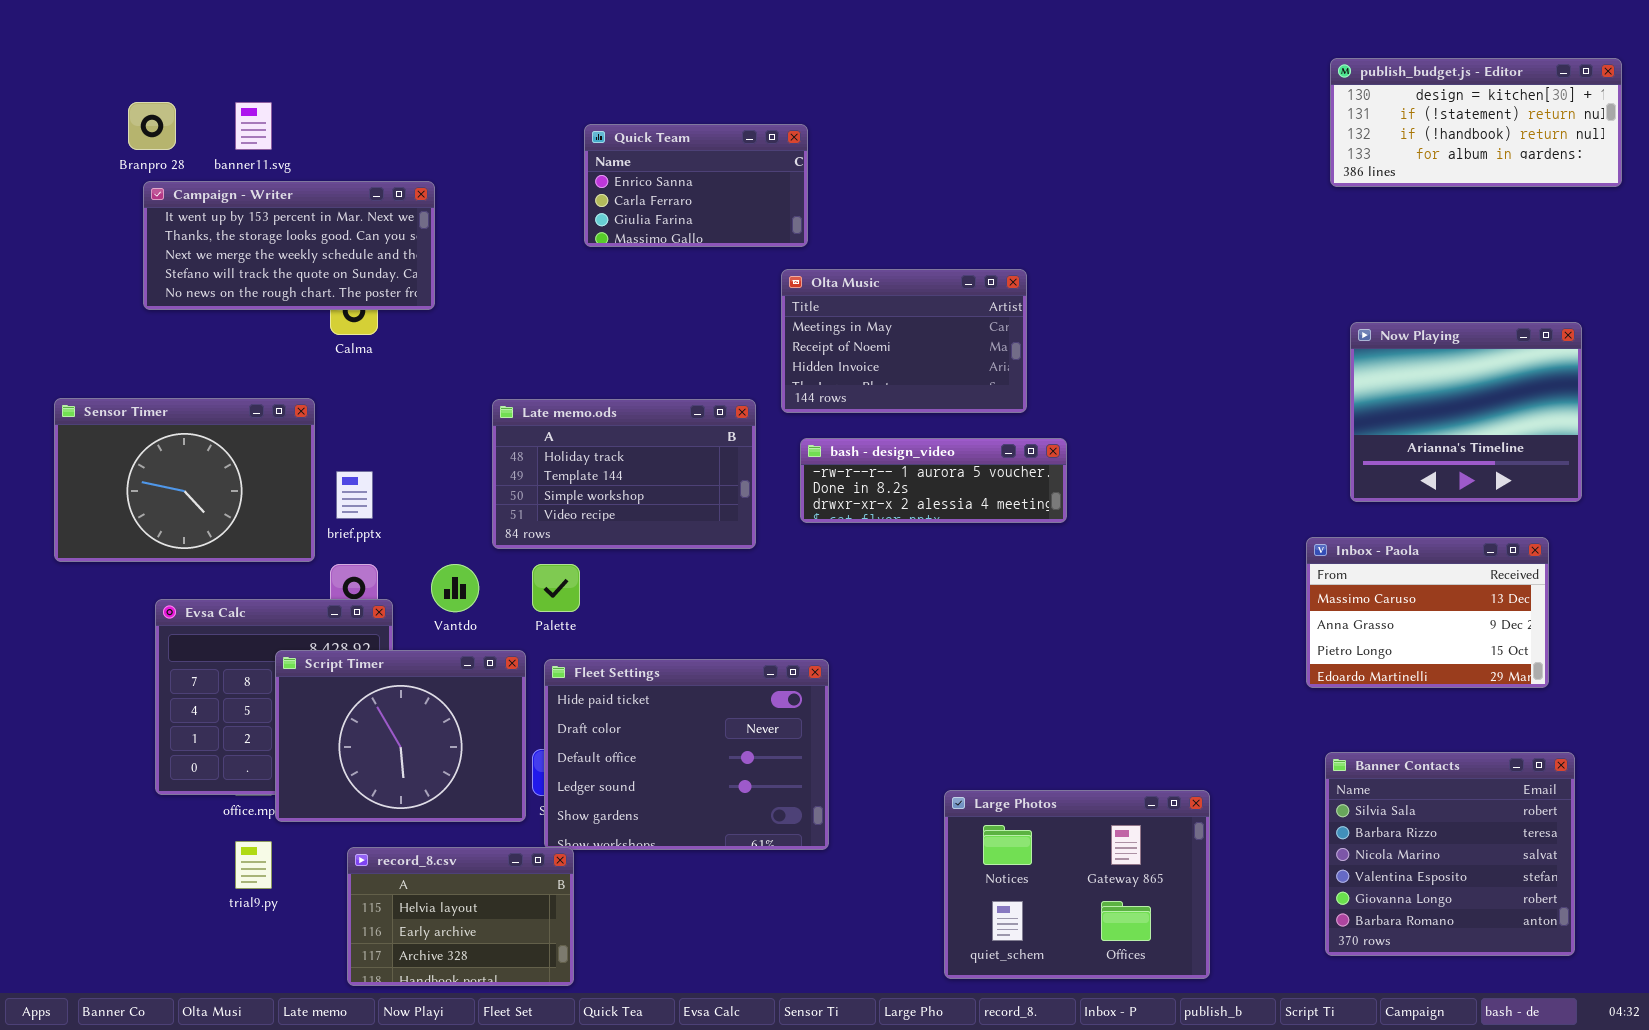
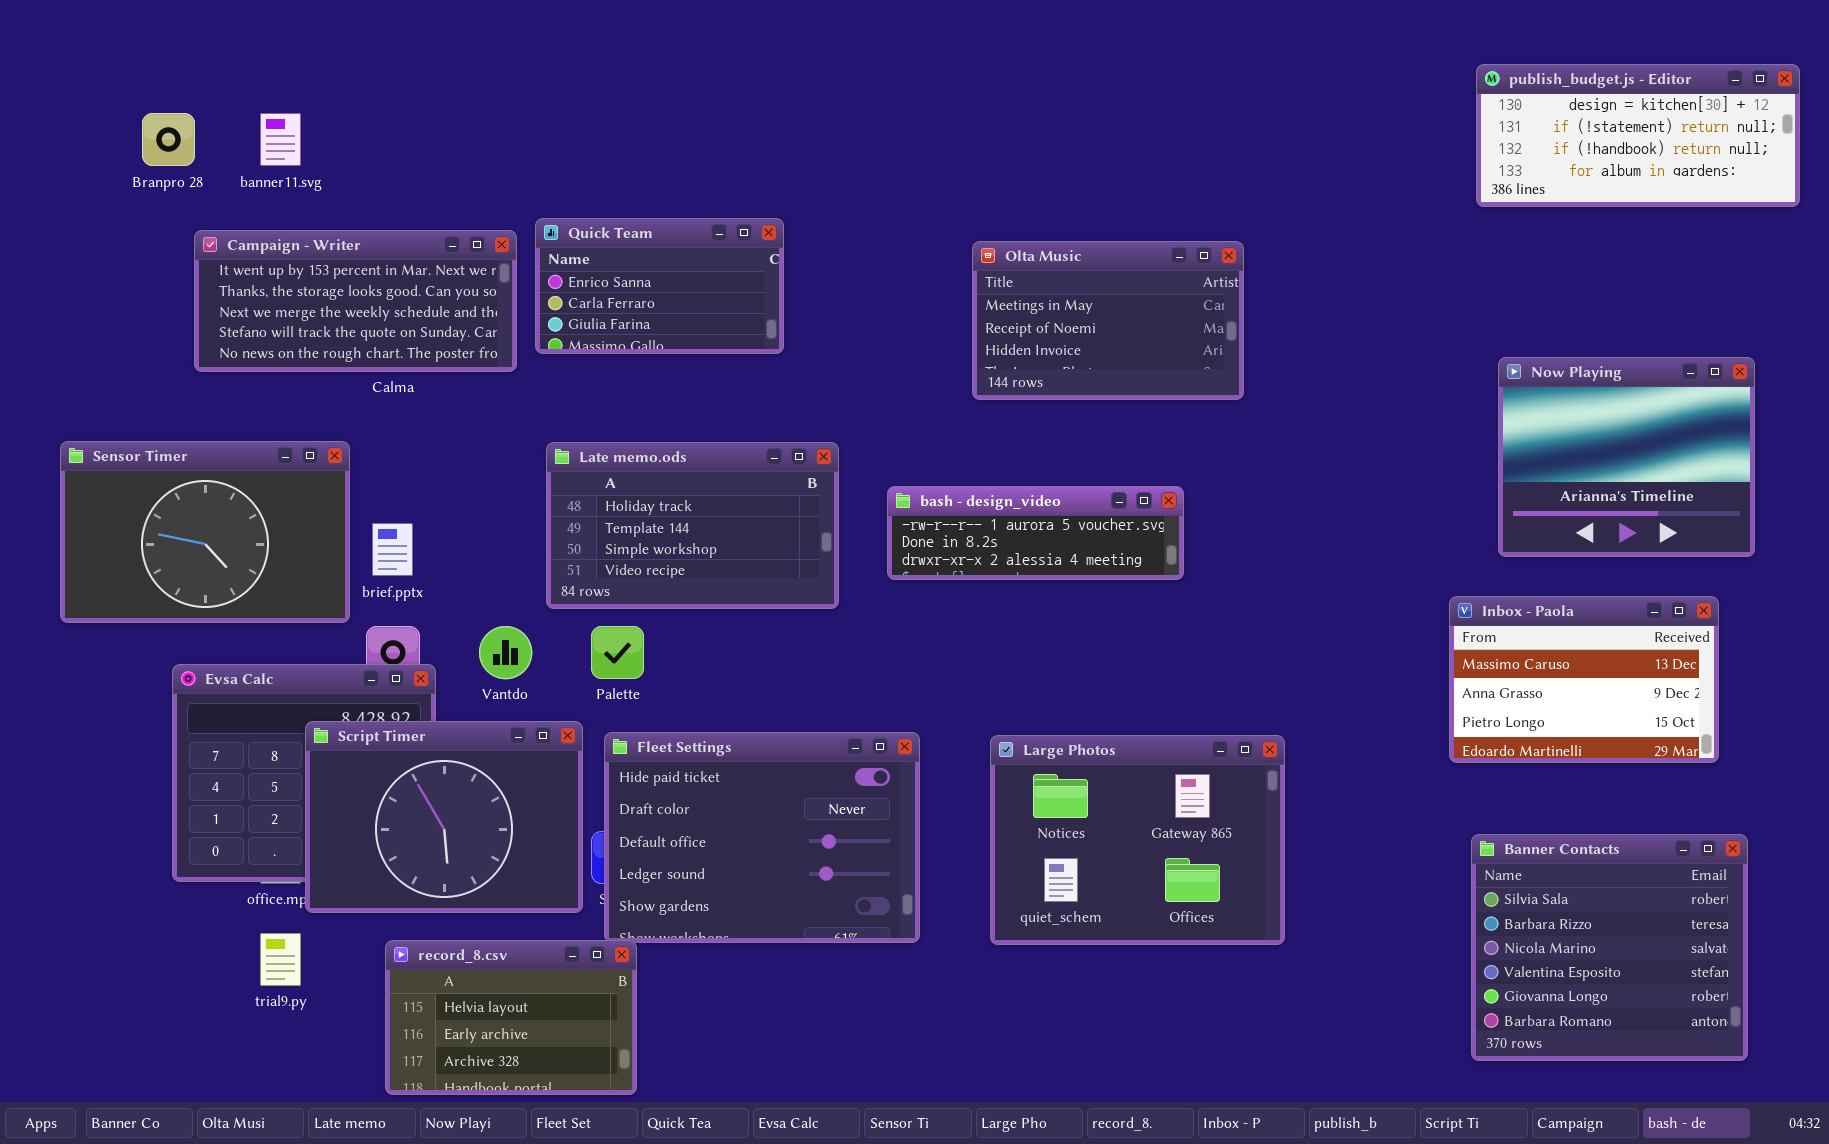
Quick Team: [584,124,808,247] -> [535,218,784,354], moved
Campaign - Writer: [143,181,435,310] -> [194,230,517,372], moved
Olta Music: [781,269,1027,413] -> [972,241,1244,400], moved
Large Photos: [944,790,1210,979] -> [990,735,1285,945], moved

